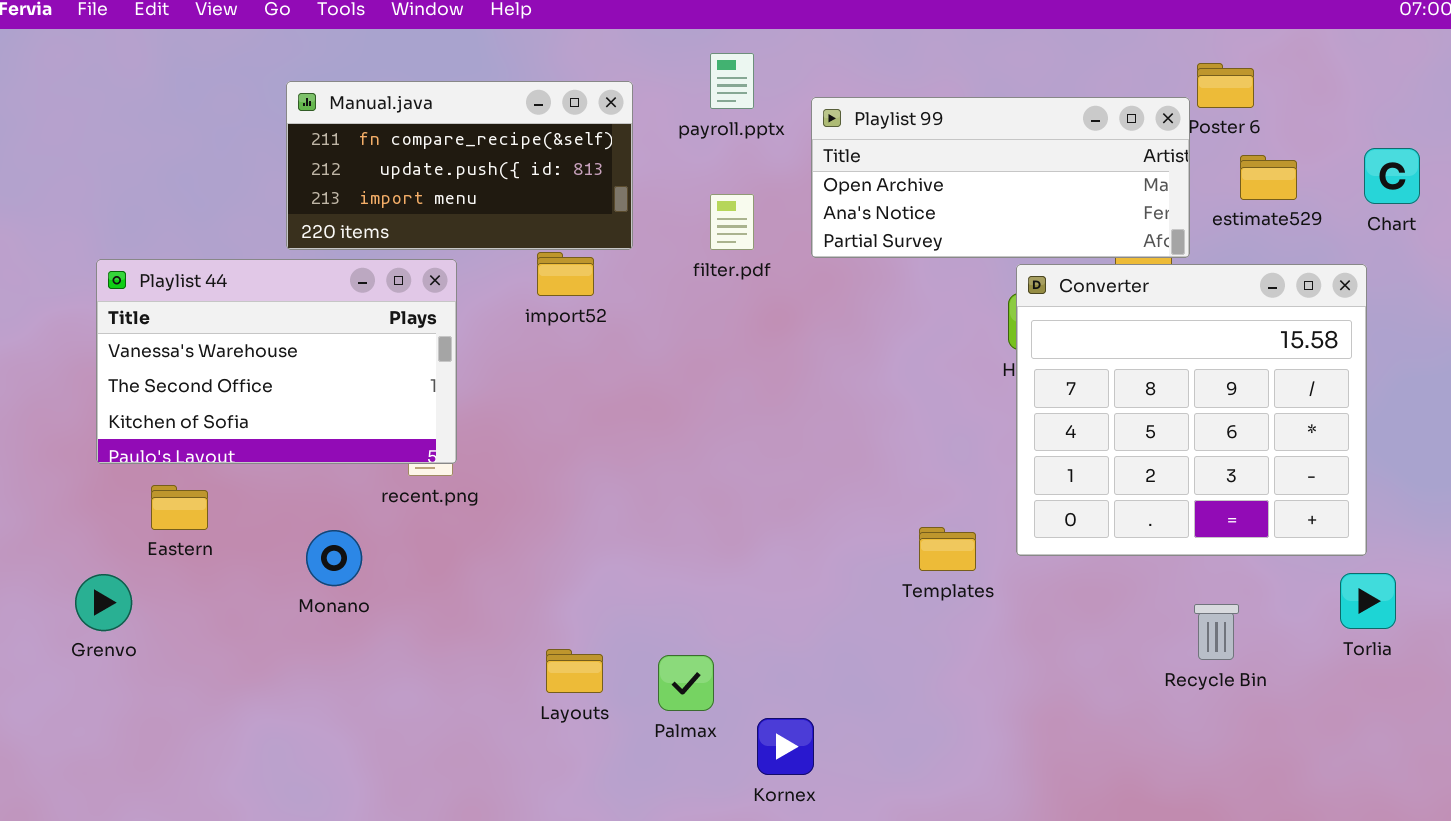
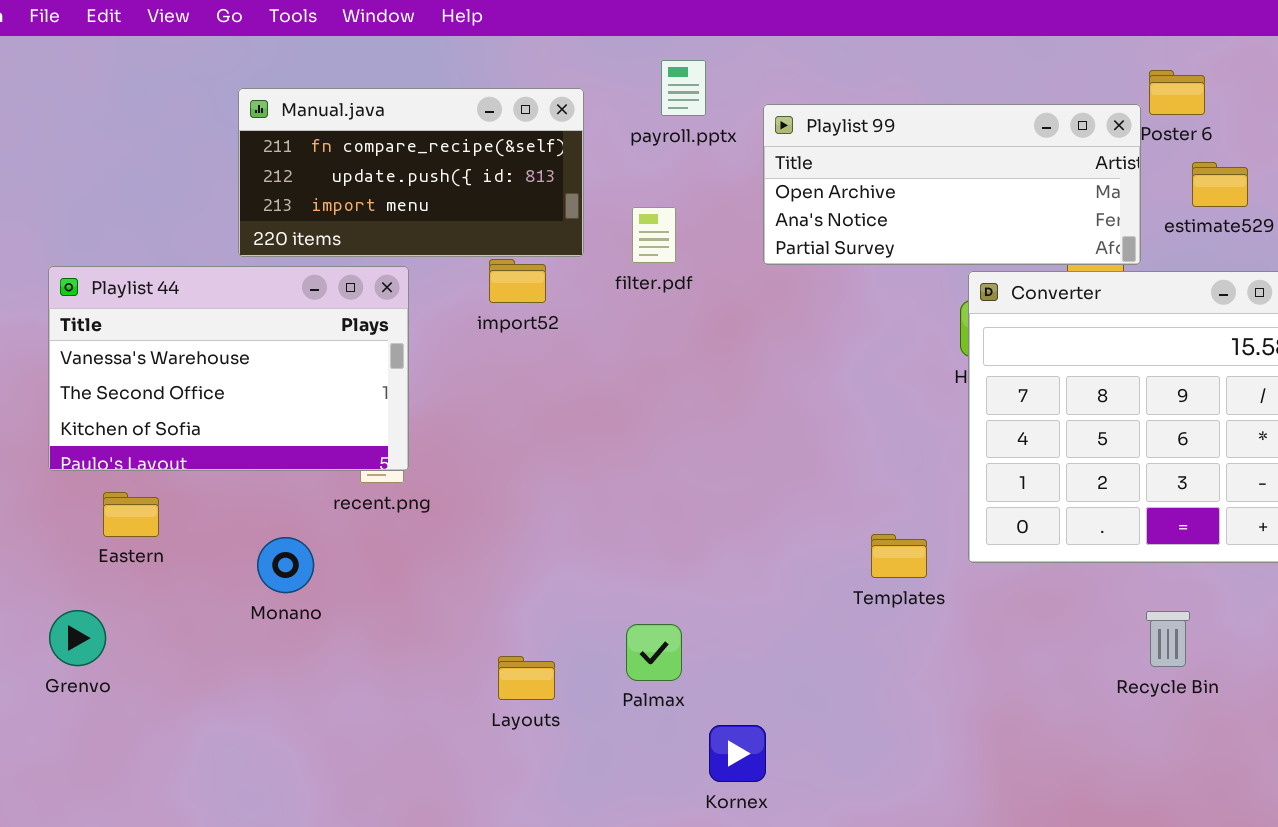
filter.pdf: [710,194,754,250] -> [632,207,676,263], moved
Grenvo: [75,574,132,631] -> [49,610,106,666], moved
Palmax: [658,655,714,711] -> [626,624,682,681], moved

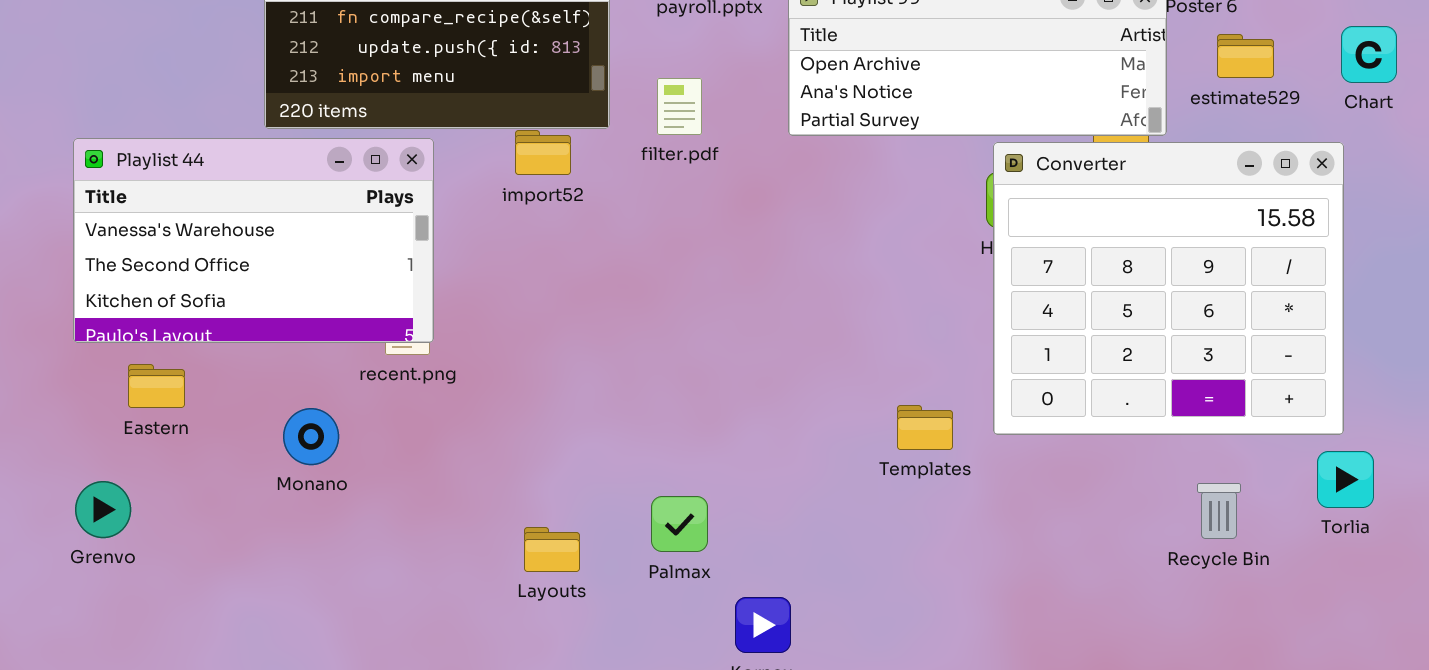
Recycle Bin: [1146,611,1190,667] -> [1197,483,1241,539], moved

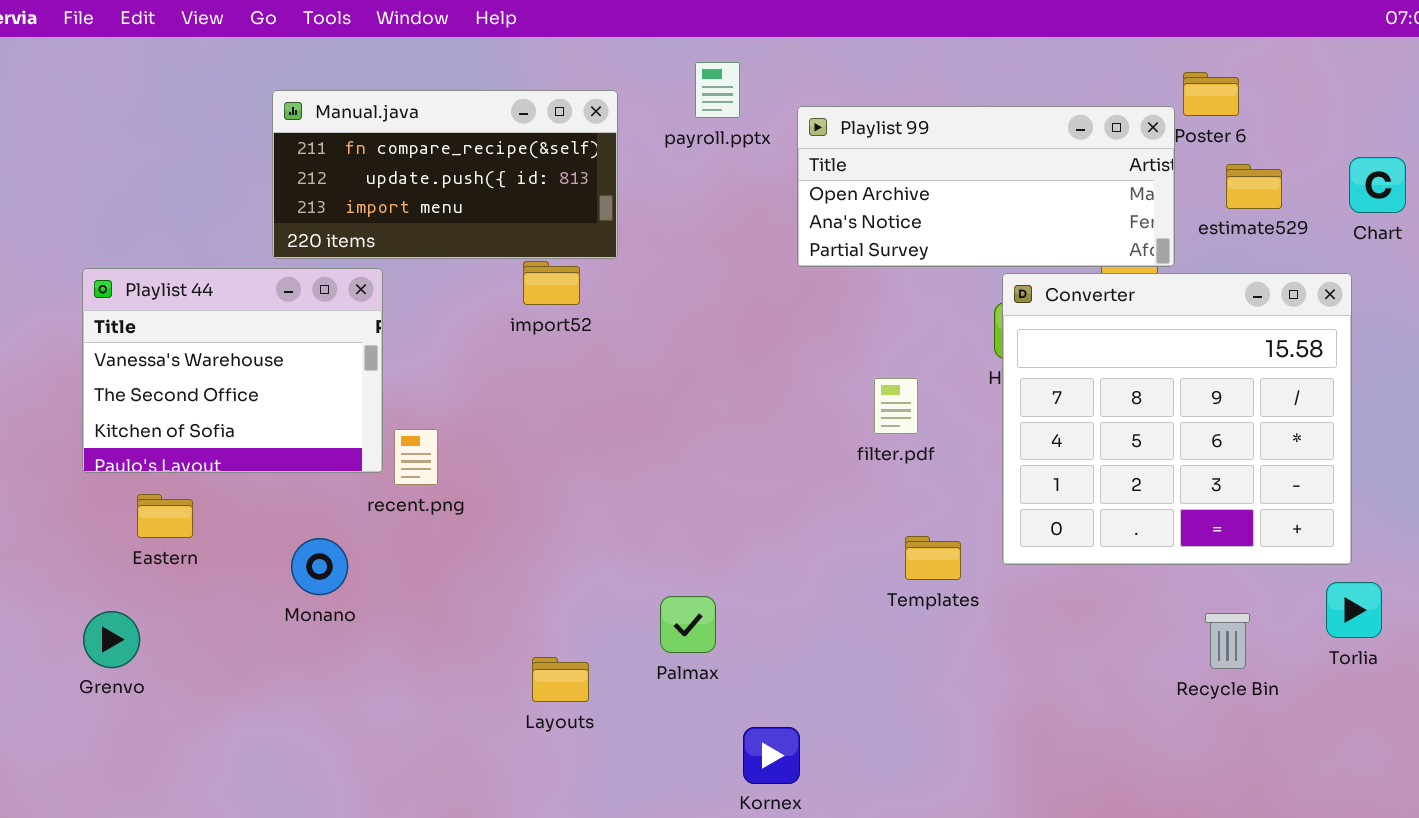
filter.pdf: [657,78,702,135] -> [874,378,918,434], moved
Playlist 44: [73,138,434,343] -> [82,268,383,473], resized
Palmax: [651,496,708,552] -> [660,596,716,653], moved

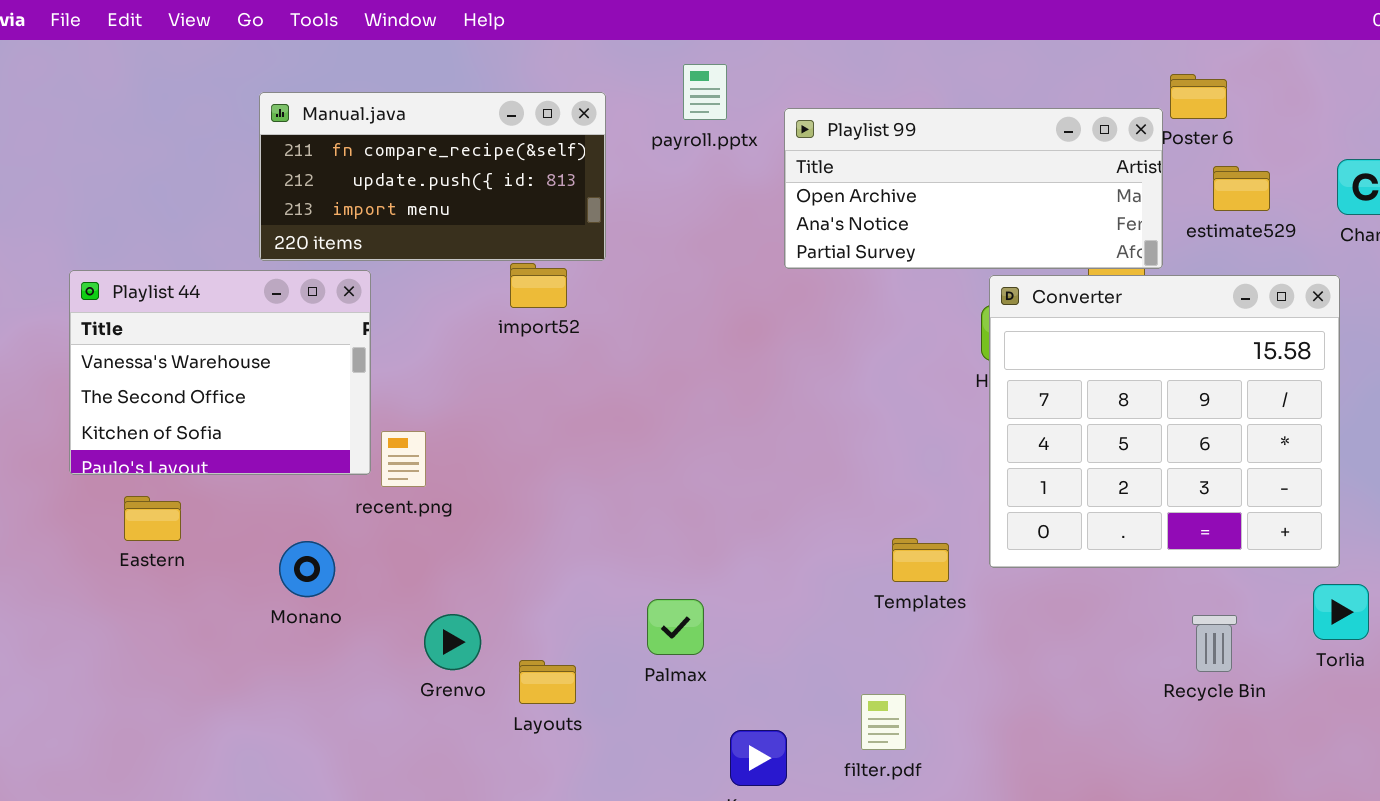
filter.pdf: [874,378,918,434] -> [861,694,906,750], moved
Grenvo: [83,611,140,668] -> [424,614,481,670], moved

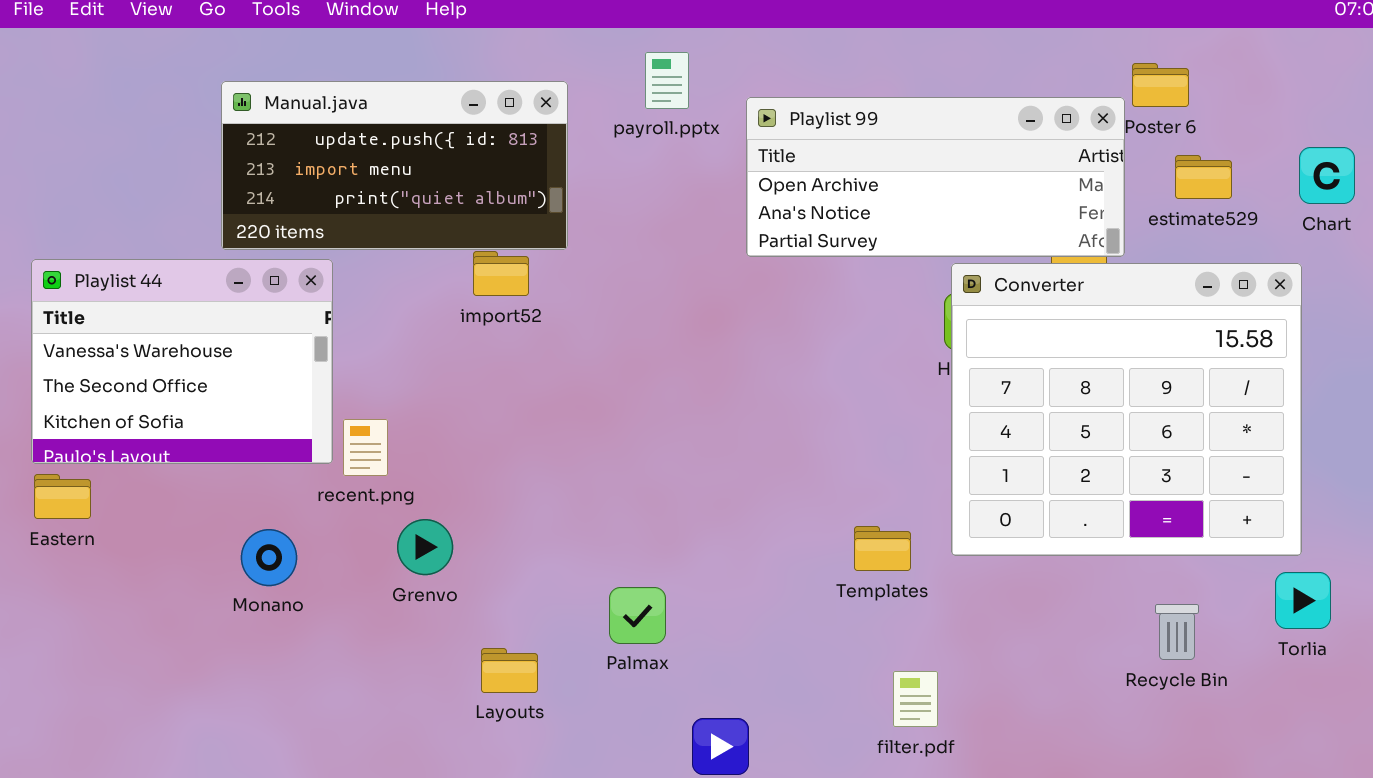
Manual.java: [259,92,606,261] -> [221,81,568,250], scrolled down 1 row
Eastern: [124,496,181,541] -> [34,474,91,519], moved
Grenvo: [424,614,481,670] -> [397,519,453,575], moved
filter.pdf: [861,694,906,750] -> [893,671,938,727], moved

